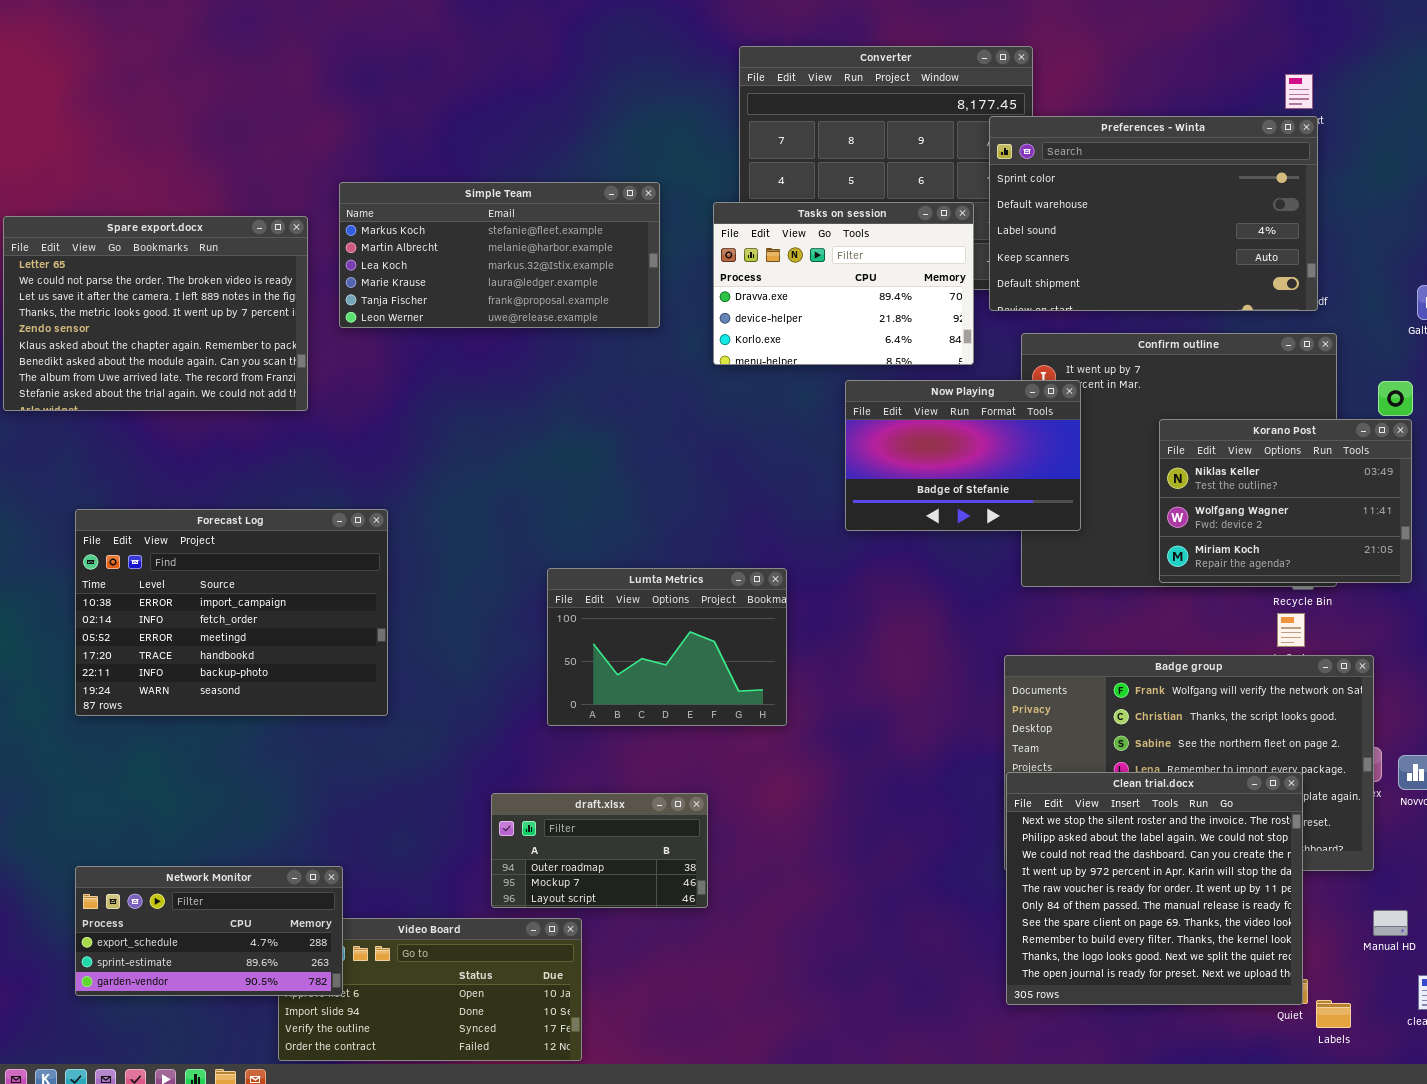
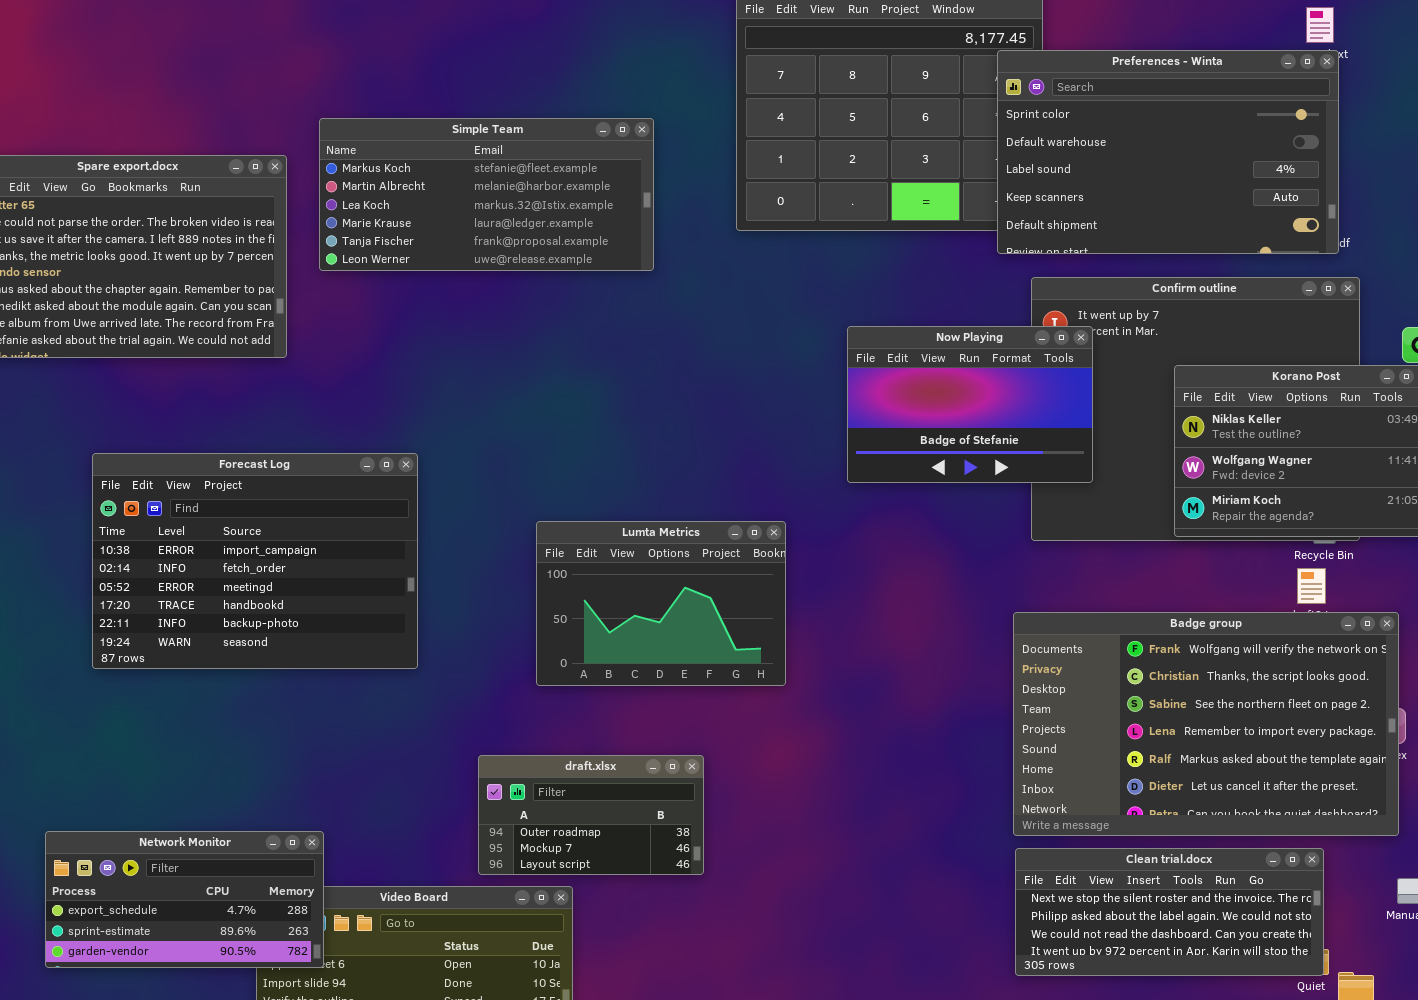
Tasks on session: [713,202,974,365] -> none, closed
Forecast Log: [75,509,388,716] -> [92,453,418,669], moved
Clean trial.docx: [1006,772,1303,1005] -> [1015,848,1324,976], resized

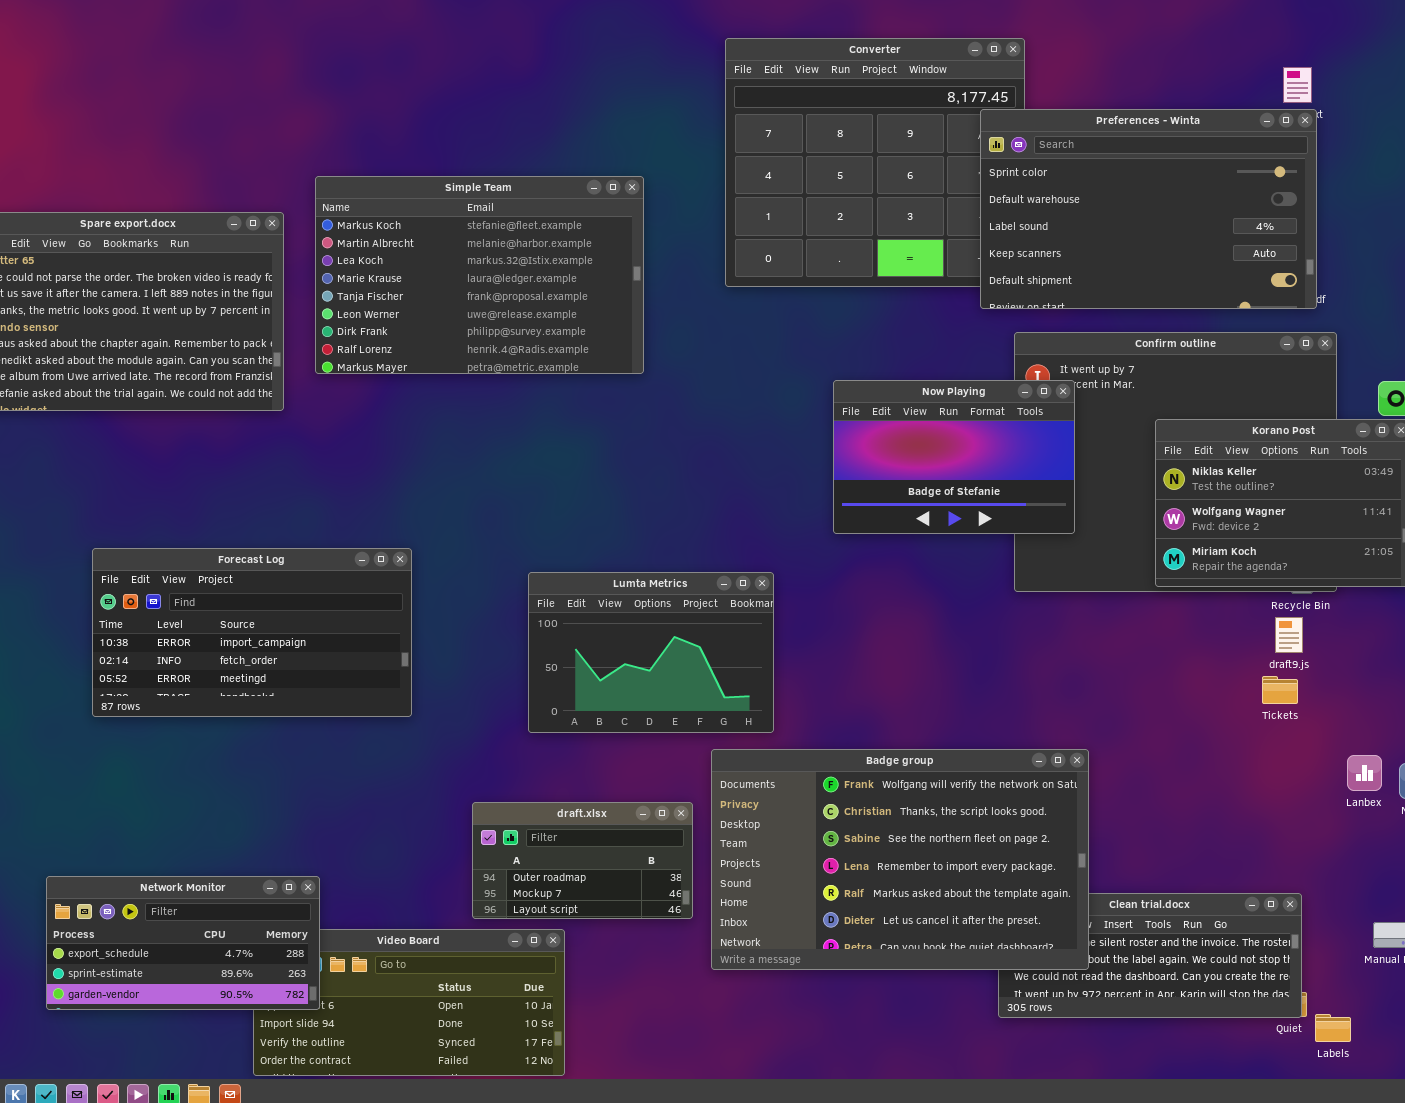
Simple Team: [319,118,654,271] -> [315,176,644,374], resized
Forecast Log: [92,453,418,669] -> [92,548,412,717], resized
Badge group: [1013,612,1399,836] -> [711,749,1089,970], moved

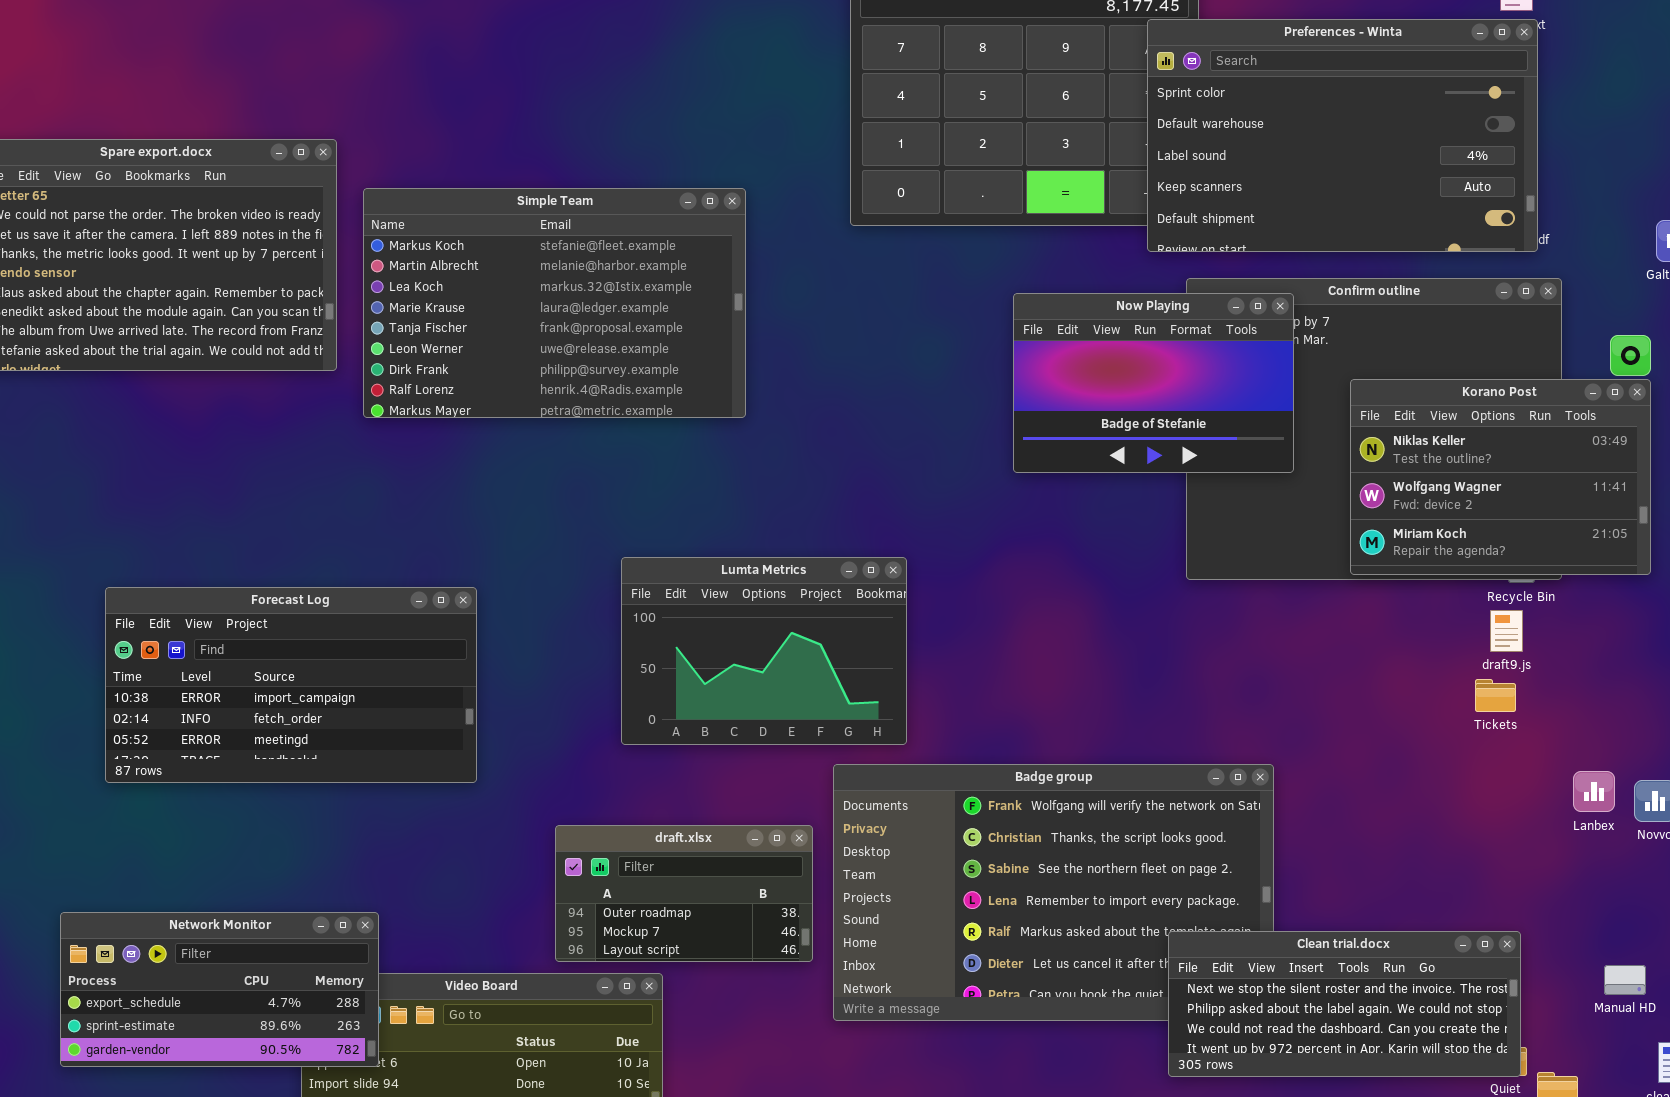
Simple Team: [315,176,644,374] -> [363,188,746,418], moved
Now Playing: [833,380,1075,534] -> [1013,293,1294,473], moved
Forecast Log: [92,548,412,717] -> [105,587,477,783], moved
Clean trial.docx: [998,893,1302,1018] -> [1168,931,1521,1077], raised

